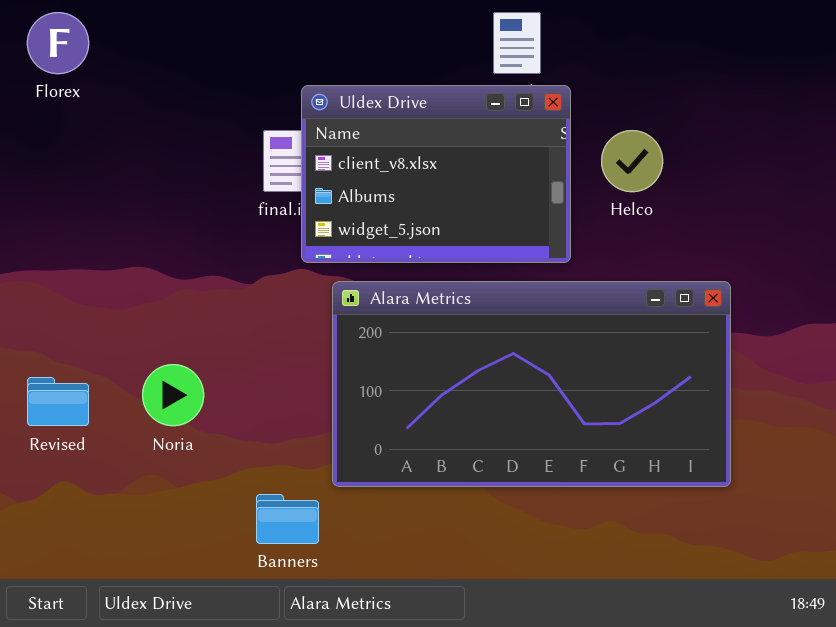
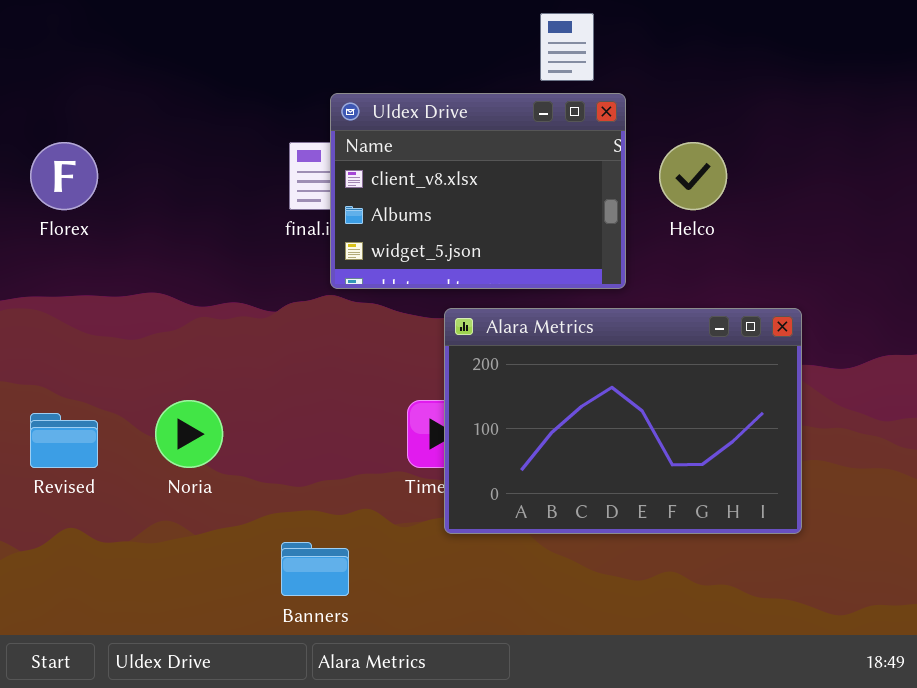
Florex: [27,12,89,74] -> [30,142,98,210], moved
Alara Metrics: [332,281,731,487] -> [444,308,802,534], resized

